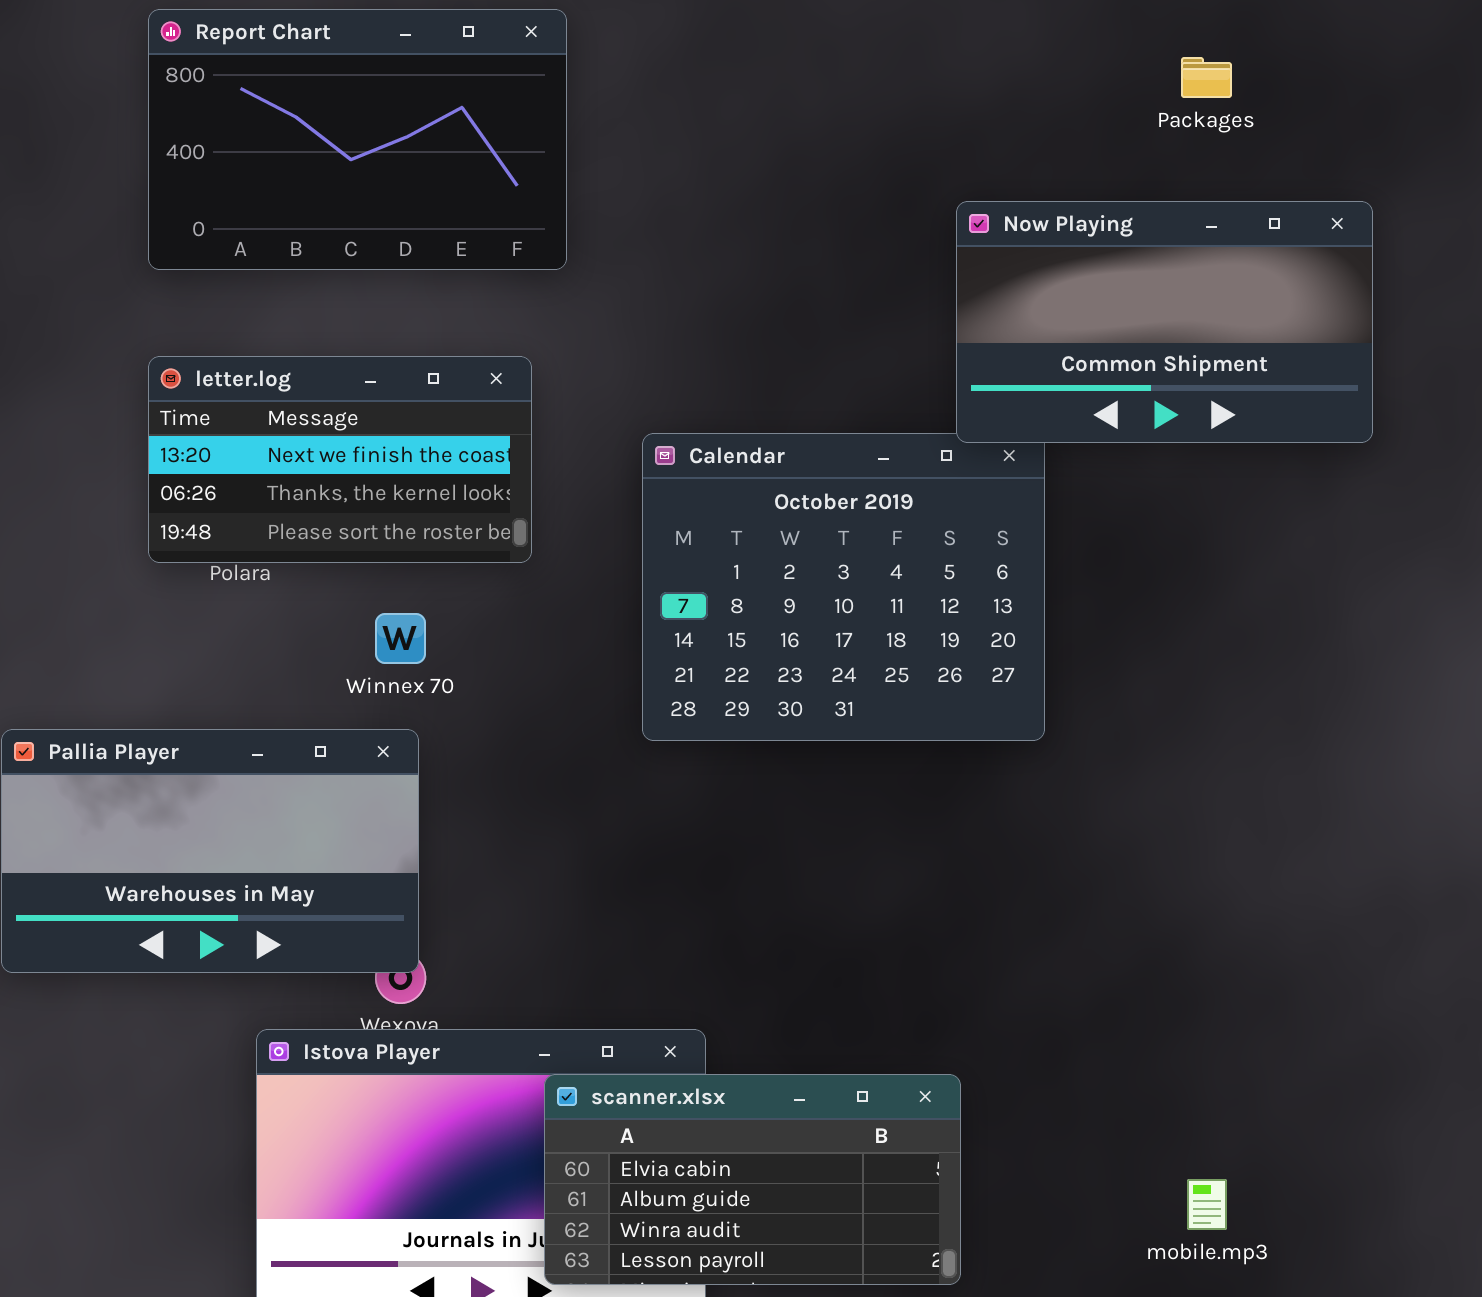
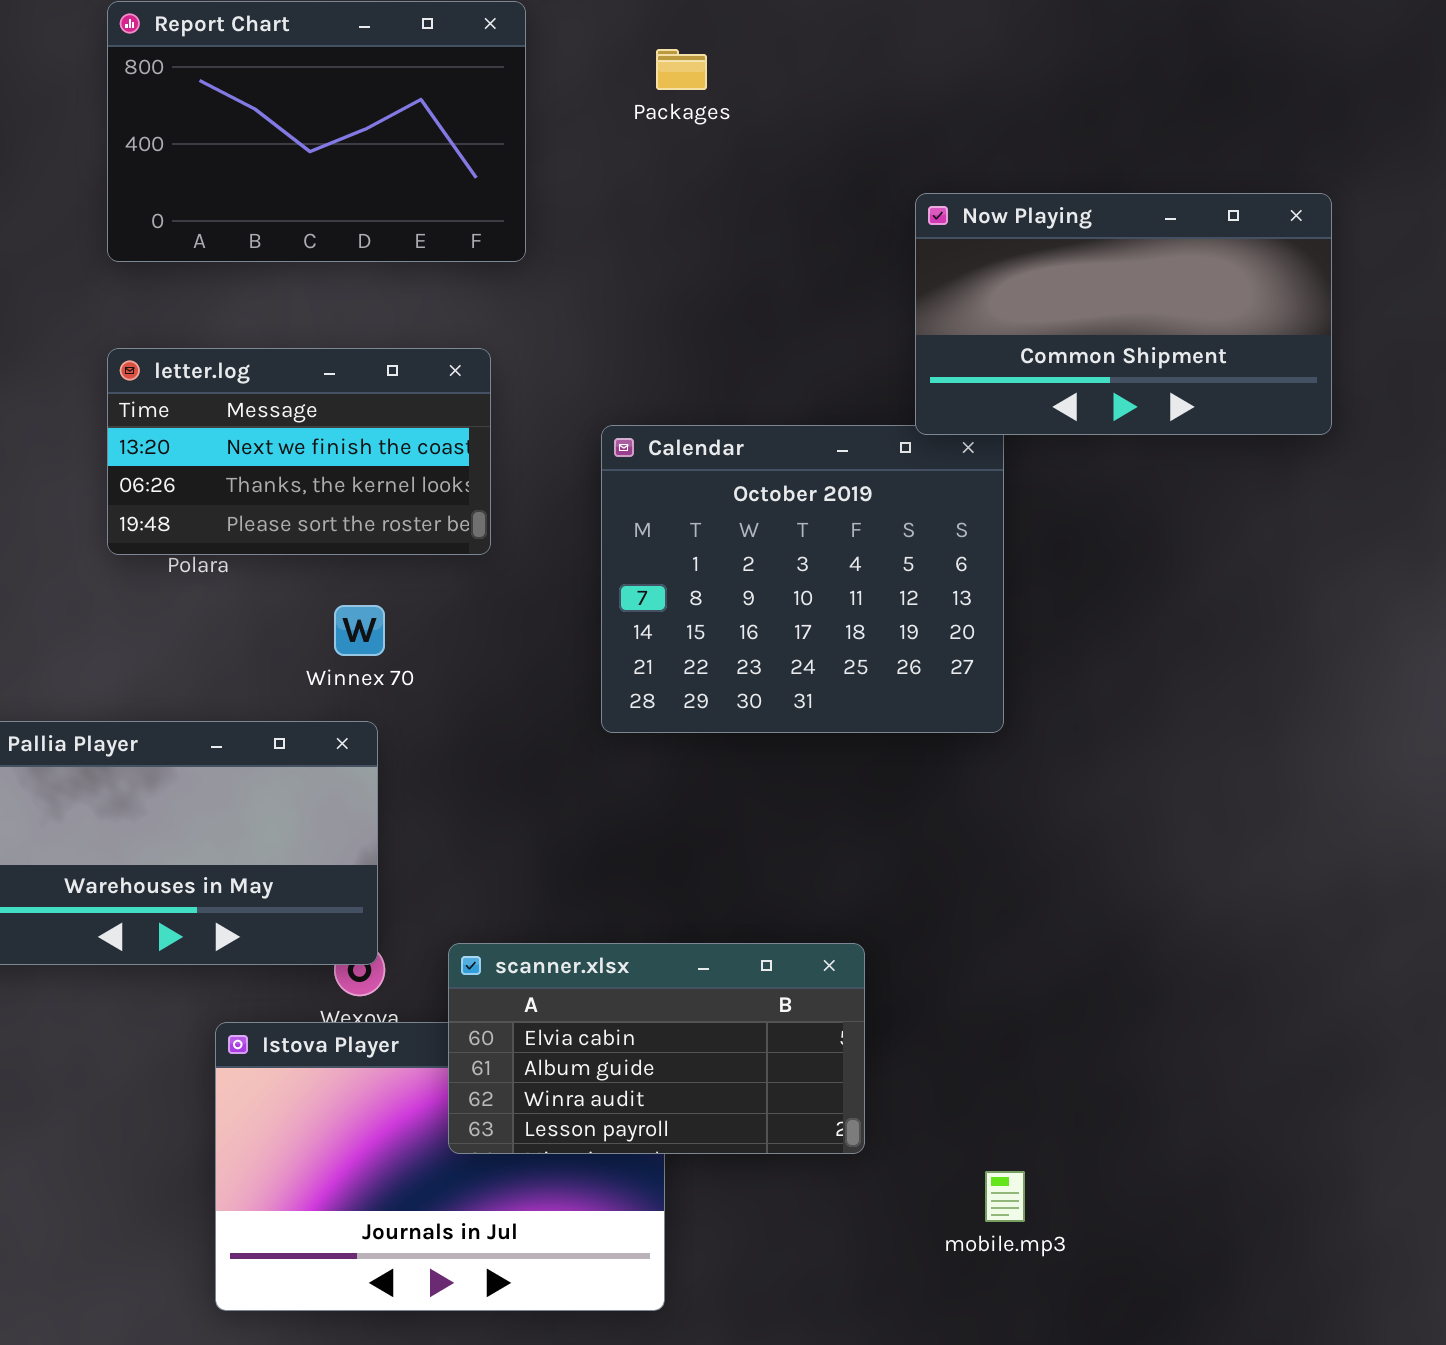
Packages: [1181,57,1232,98] -> [656,49,707,90], moved
scanner.xlsx: [544,1074,961,1285] -> [448,943,865,1154], moved
mobile.mp3: [1187,1179,1227,1230] -> [985,1171,1025,1222], moved

